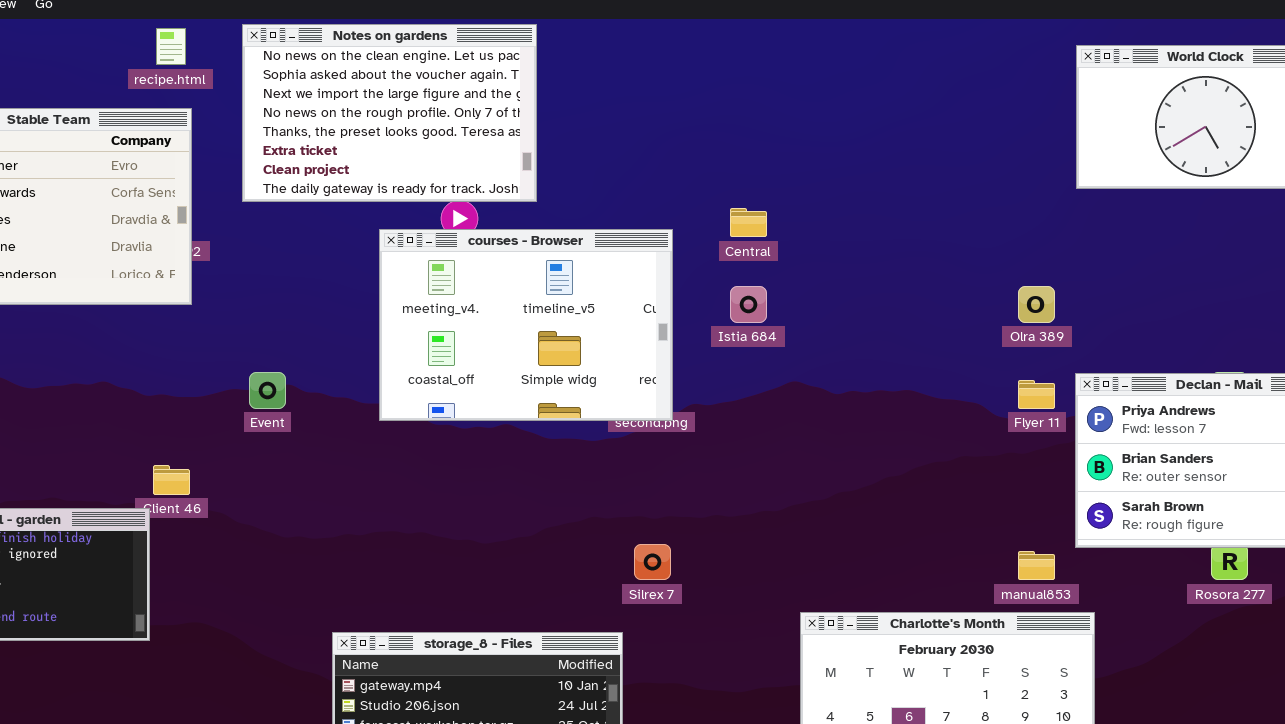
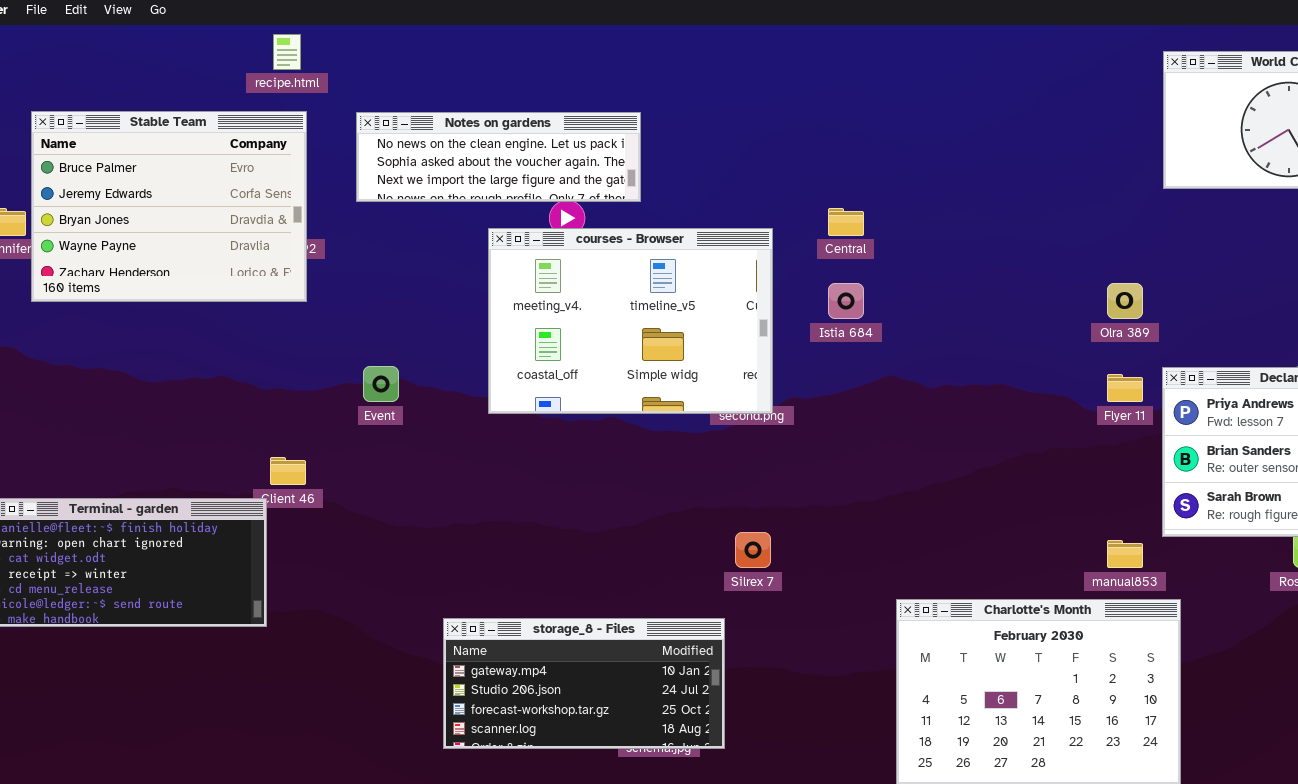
Notes on gardens: [242,24,537,202] -> [356,112,641,202], resized

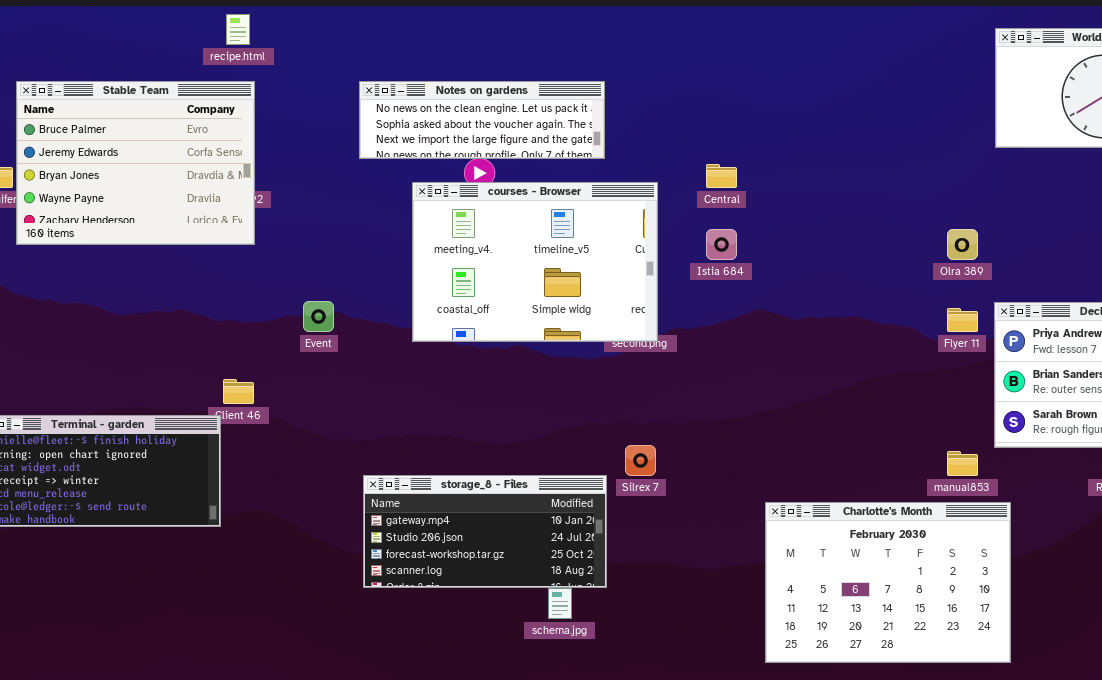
Notes on gardens: [356,112,641,202] -> [359,81,605,159], moved
storage_8 - Files: [443,618,725,749] -> [363,475,607,588], moved

